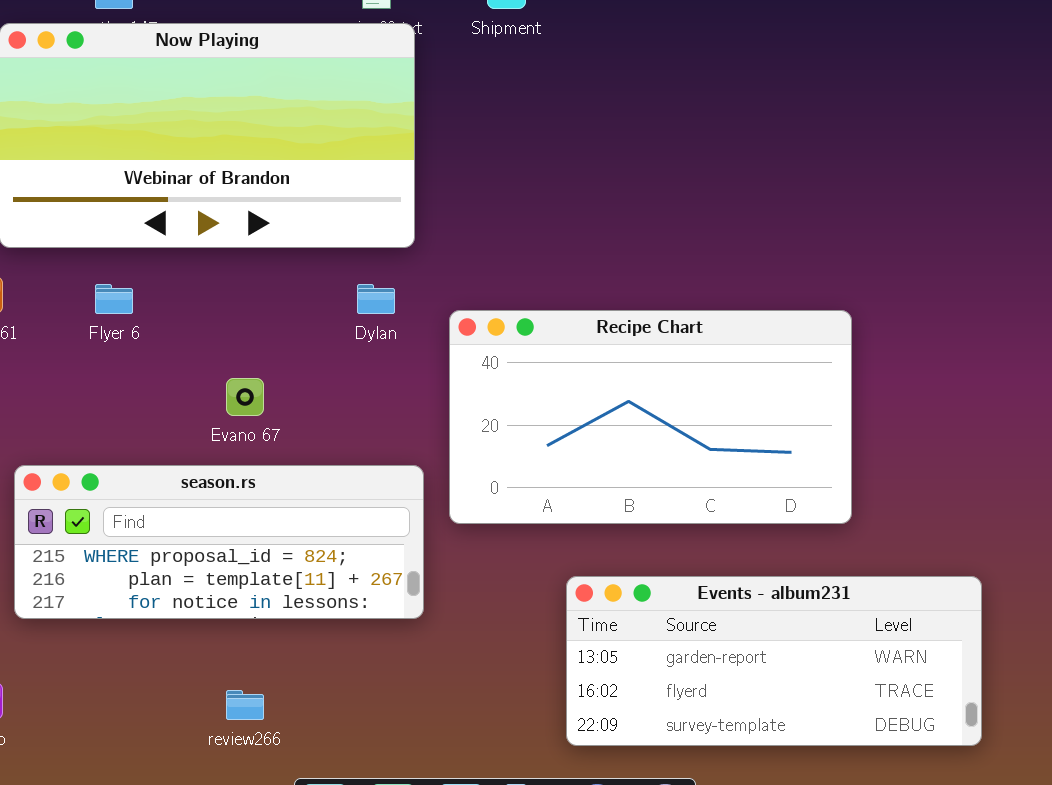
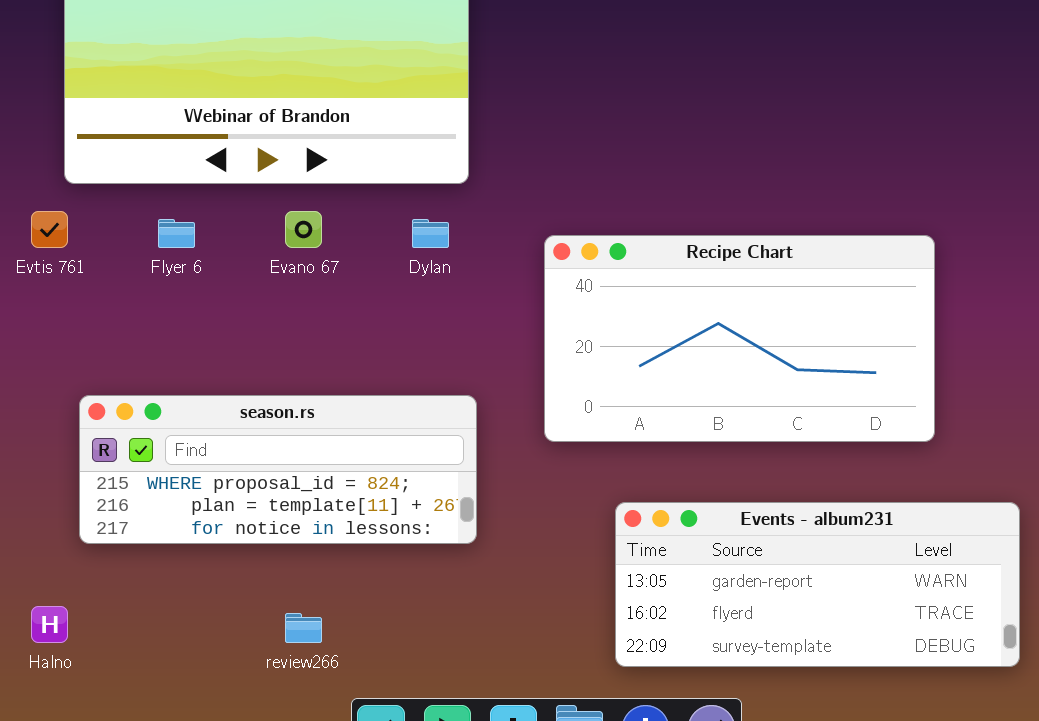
Recipe Chart: [449,310,852,524] -> [544,235,935,442], moved
Evano 67: [226,378,264,416] -> [285,211,322,248], moved

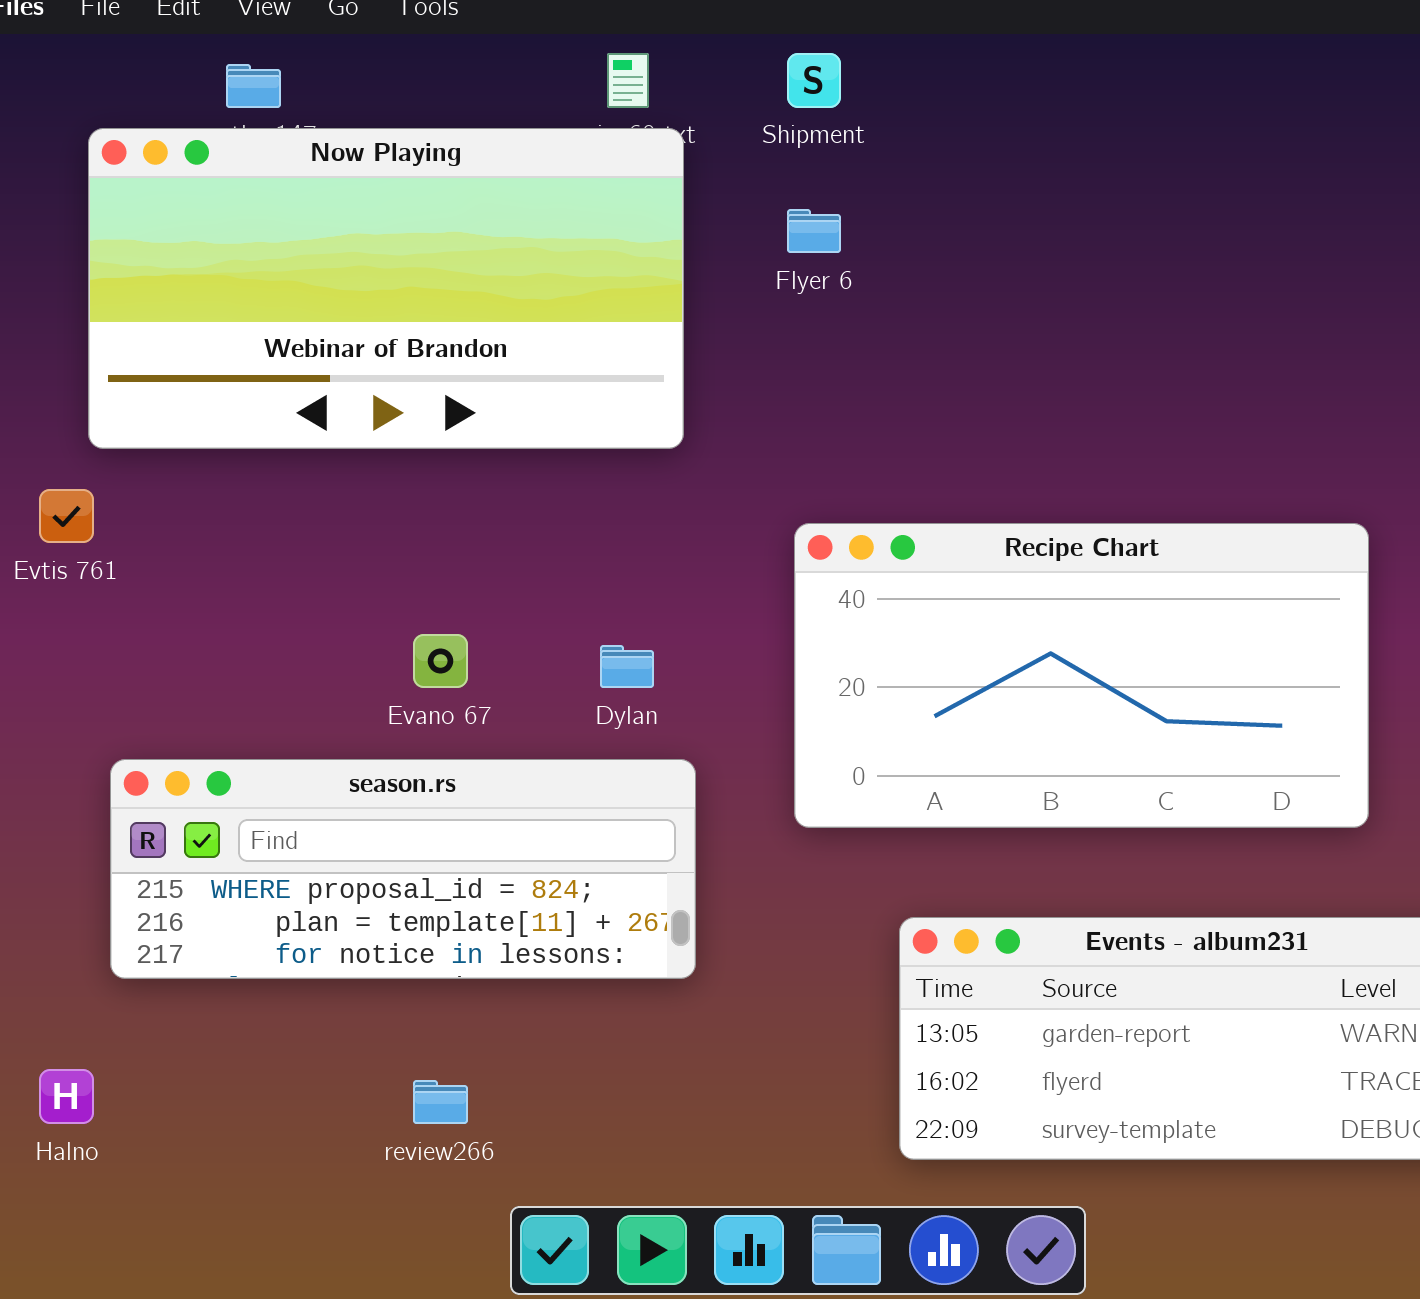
Evano 67: [285,211,322,248] -> [413,634,468,688], moved
Flyer 6: [158,219,195,248] -> [787,209,841,253], moved
Dylan: [412,219,449,248] -> [600,645,654,688], moved

